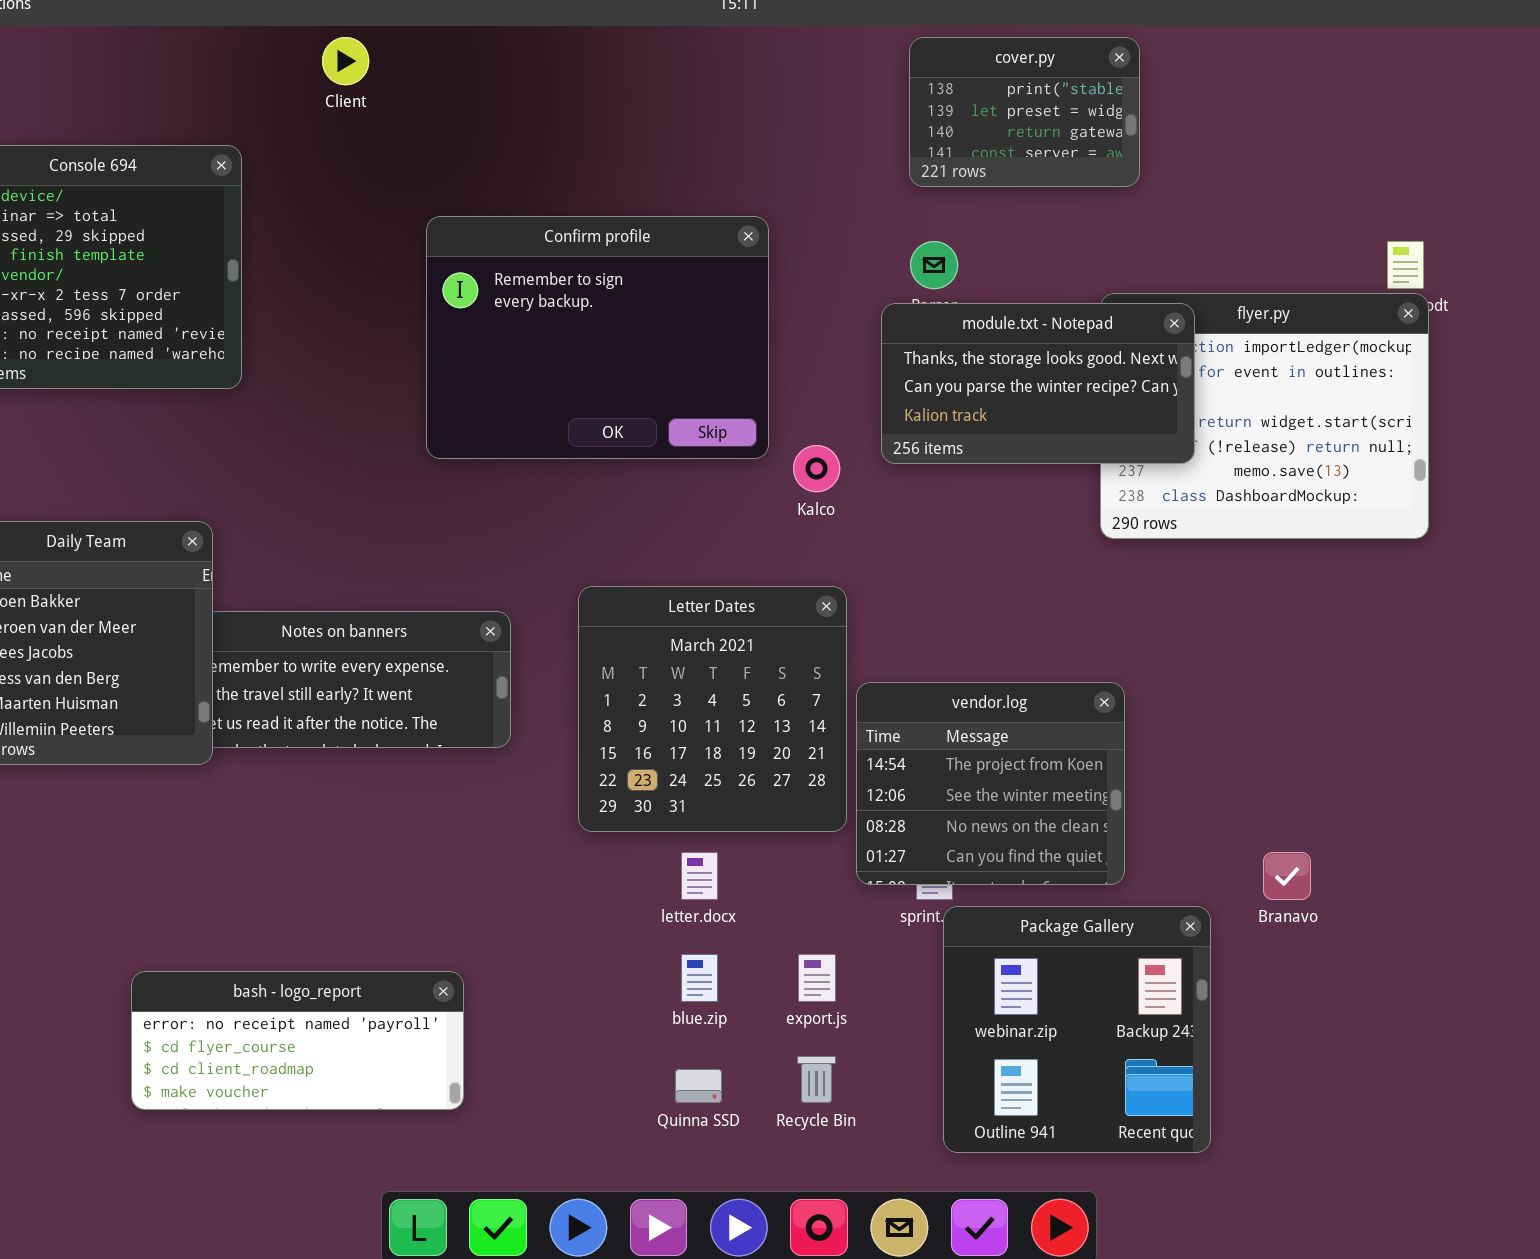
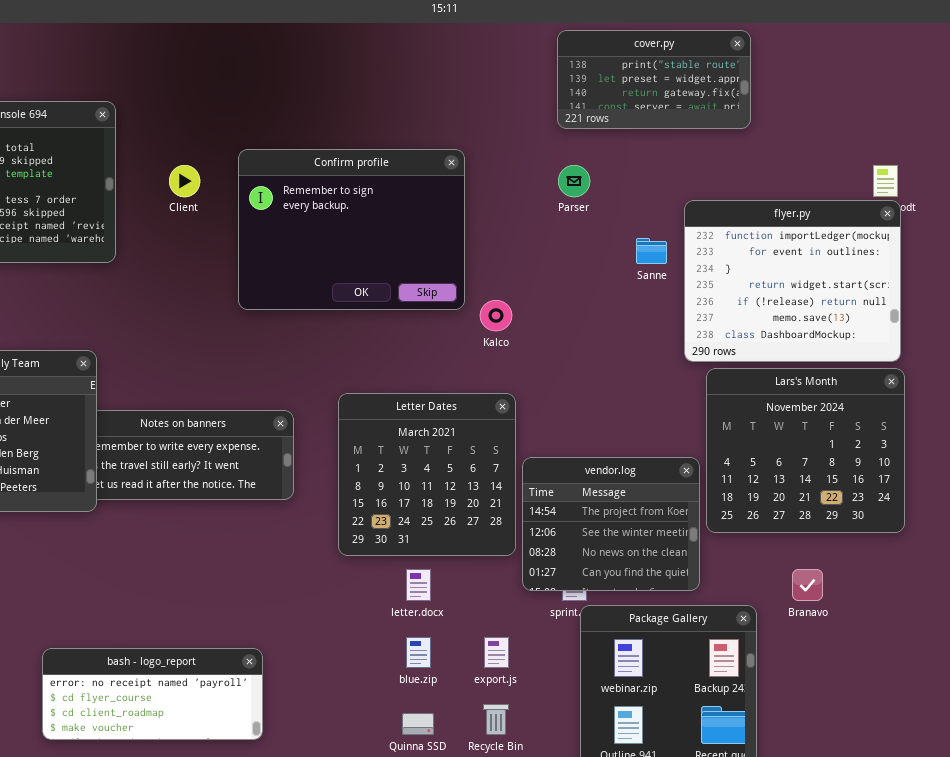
Client: [322,37,369,85] -> [169,165,200,197], moved
cover.py: [909,37,1140,187] -> [557,30,751,129], resized
module.txt - Notepad: [881,303,1195,464] -> none, closed
Lars's Month: none -> [706,368,905,533], opened

